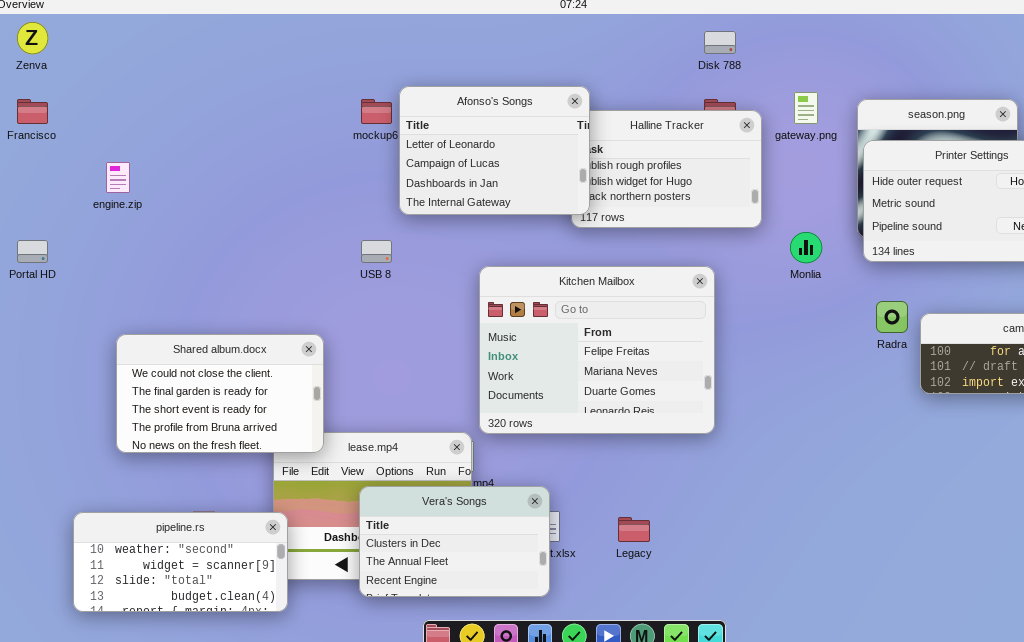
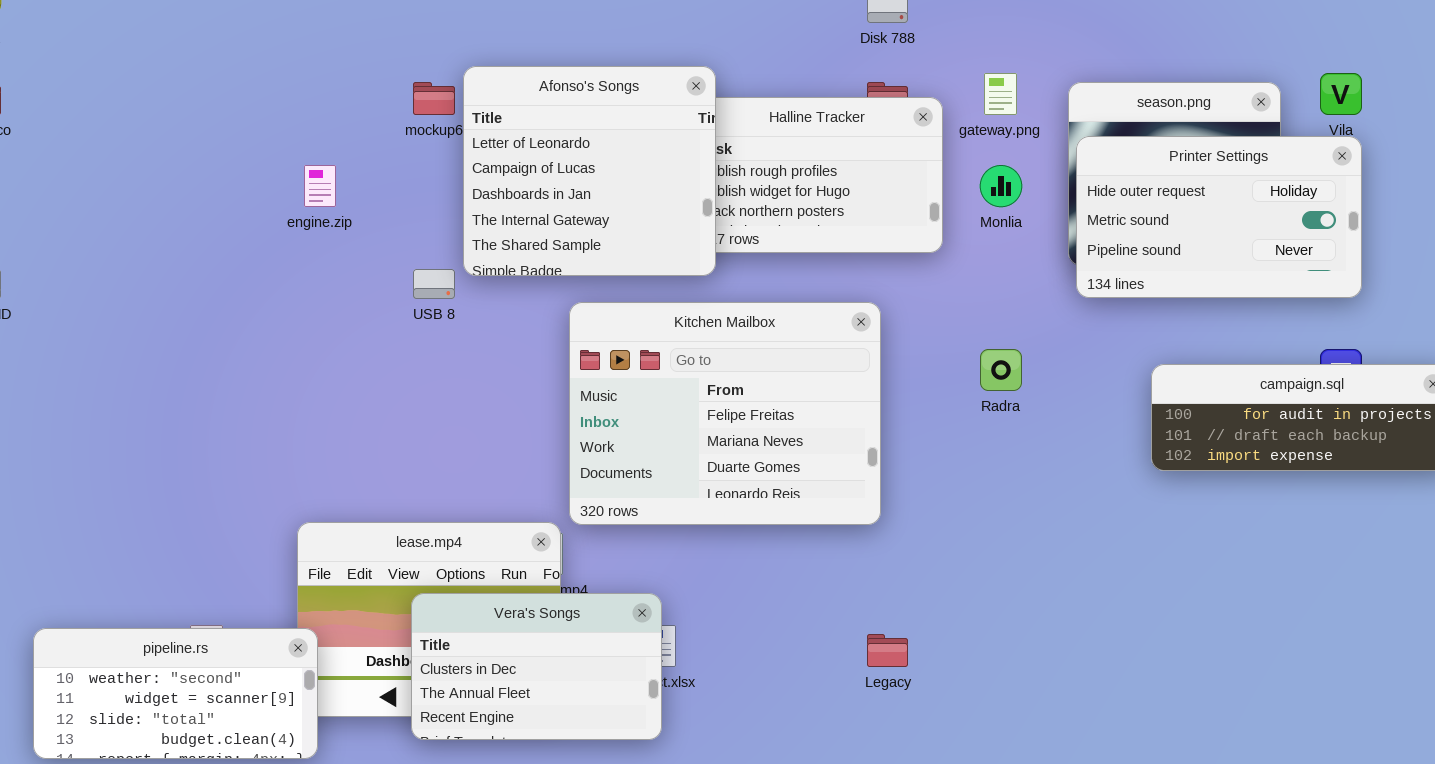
Afonso's Songs: [399,86,590,215] -> [463,66,716,276], resized
engine.zip: [106,162,130,193] -> [304,165,336,207], moved
Monlia: [790,232,822,263] -> [980,165,1022,207], moved
Radra: [876,301,908,333] -> [980,349,1022,391], moved
Shared album.docx: [116,334,324,453] -> none, closed
Legacy: [618,517,650,542] -> [867,634,908,667], moved

